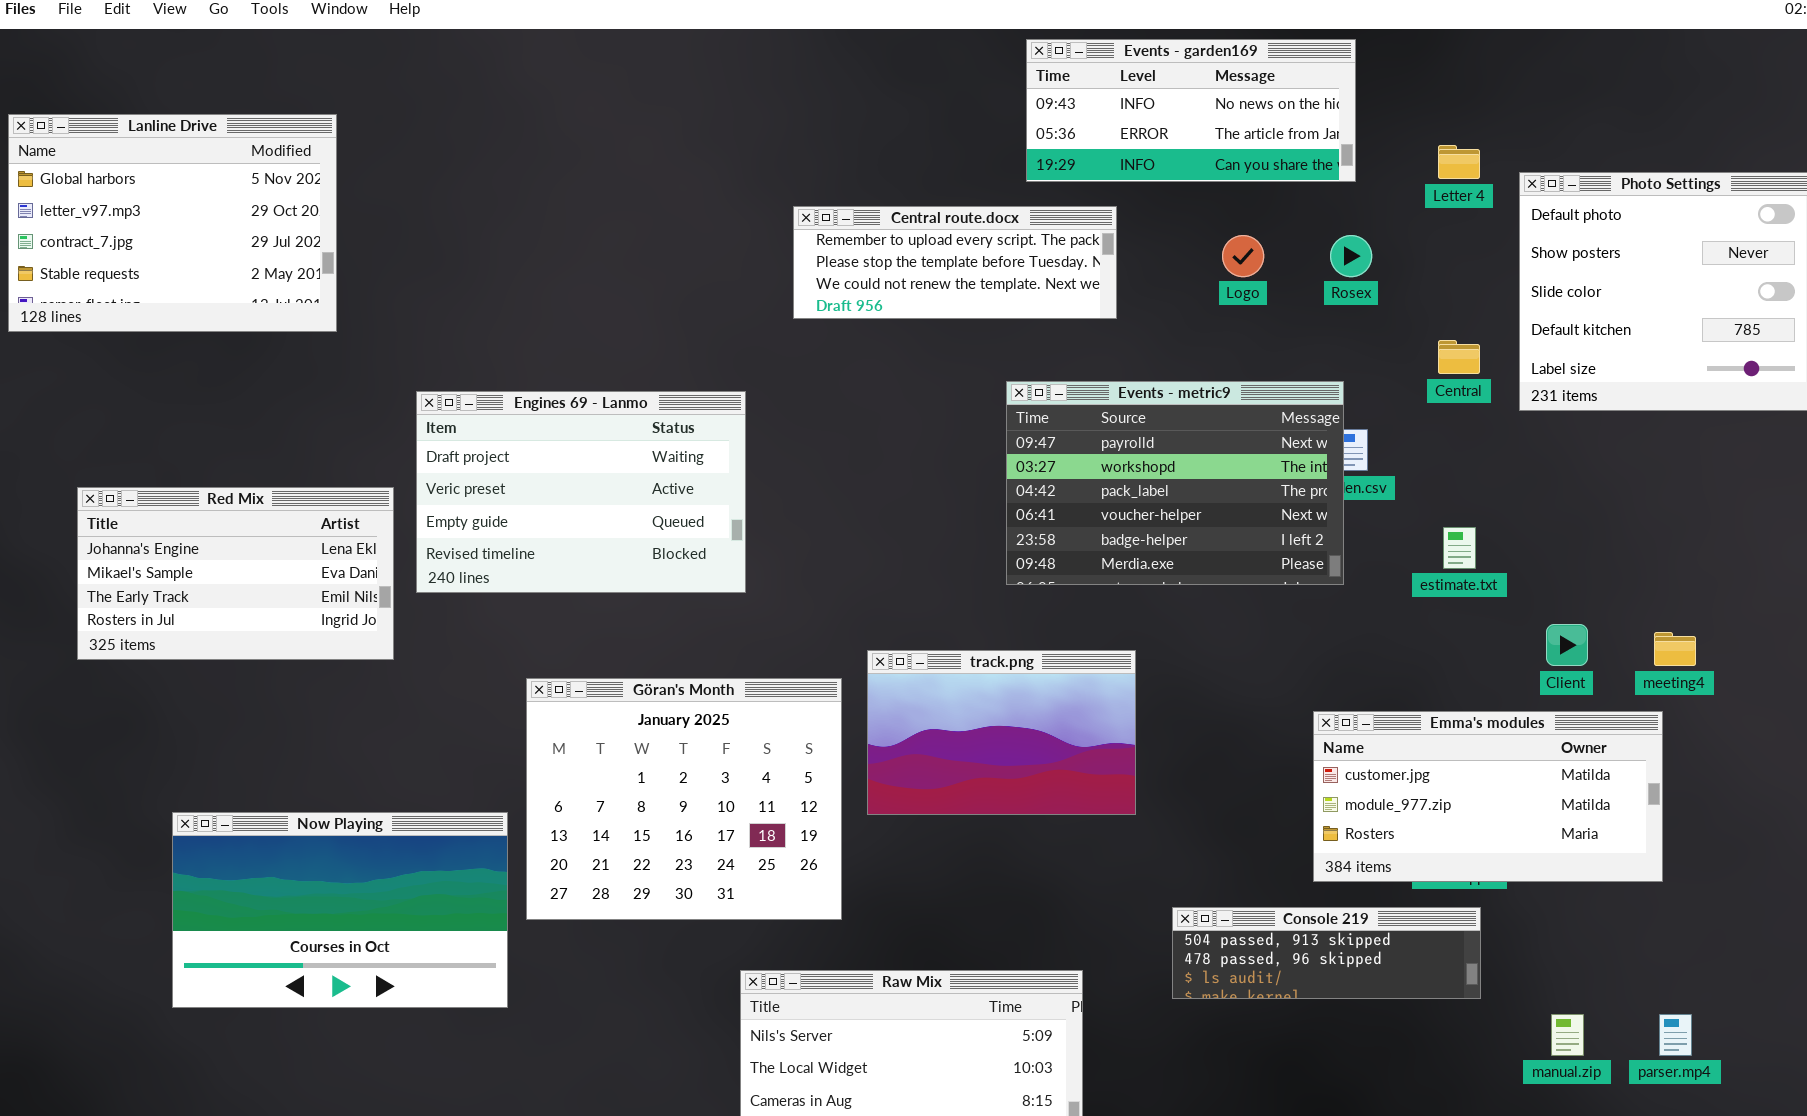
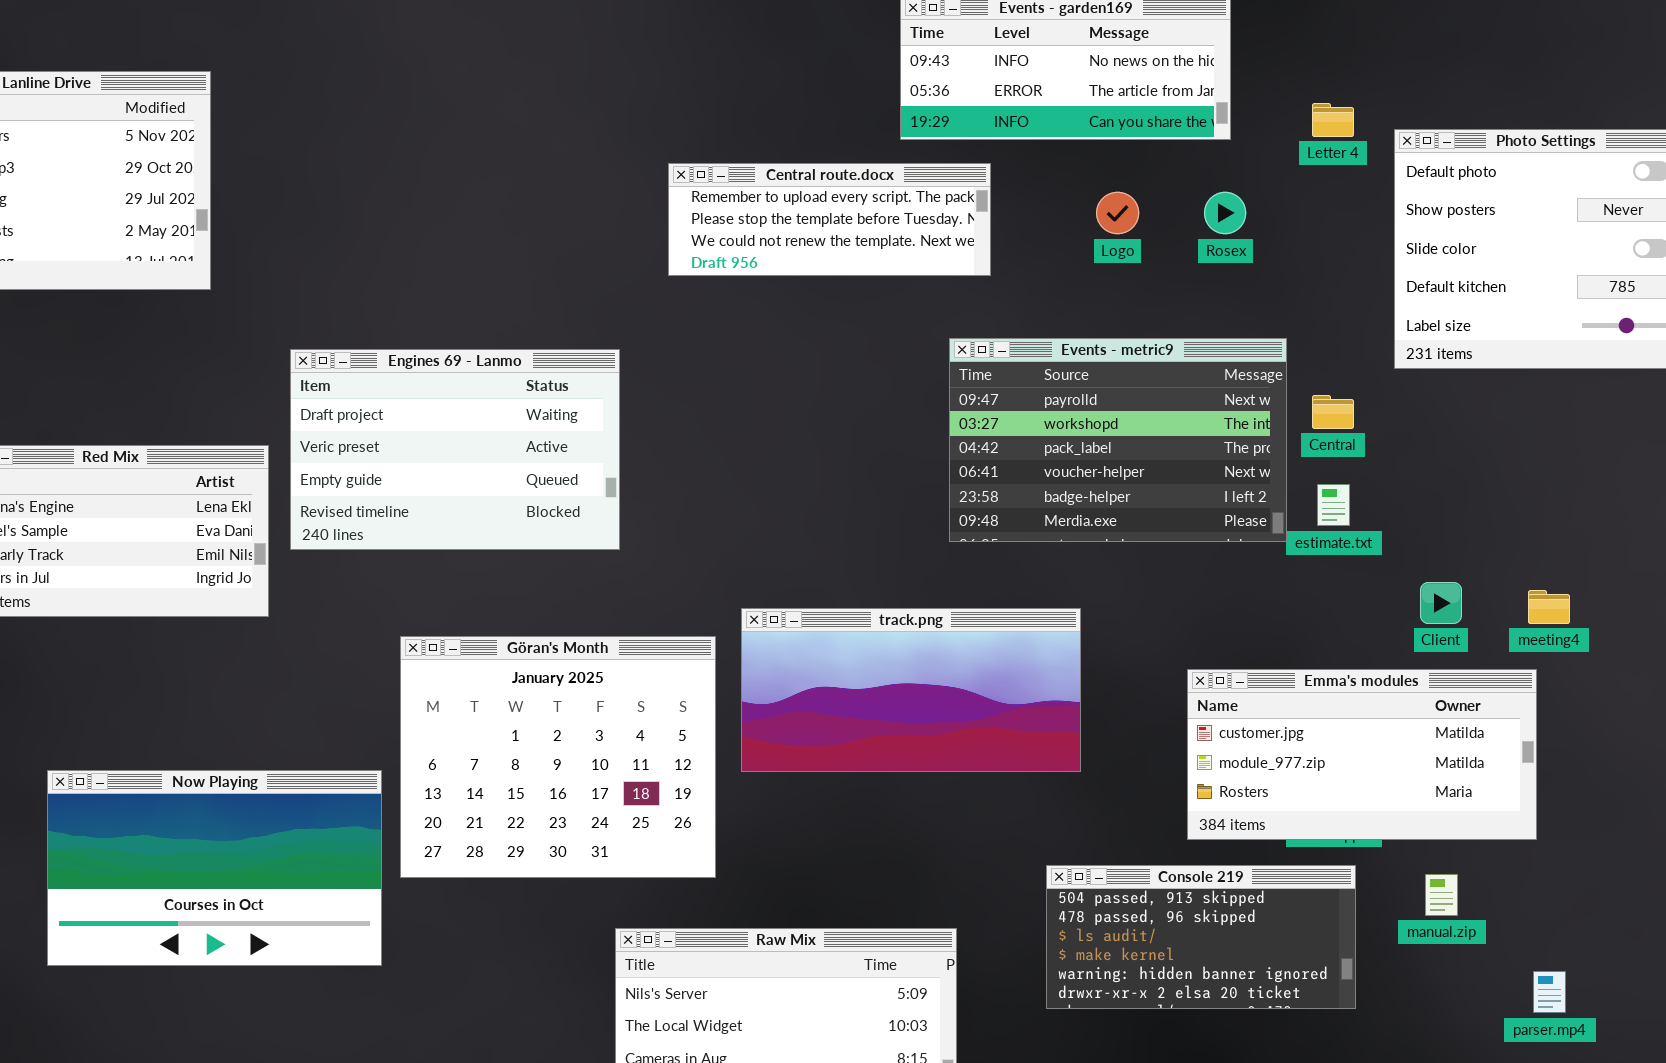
Central: [1438,340,1480,374] -> [1312,395,1354,429], moved
Events - metric9: [1006,381,1344,585] -> [949,338,1287,542], moved
track.png: [867,650,1136,815] -> [741,608,1081,772], resized
Console 219: [1172,907,1481,999] -> [1046,865,1356,1009], resized
manual.zip: [1551,1014,1584,1056] -> [1425,874,1458,916], moved

